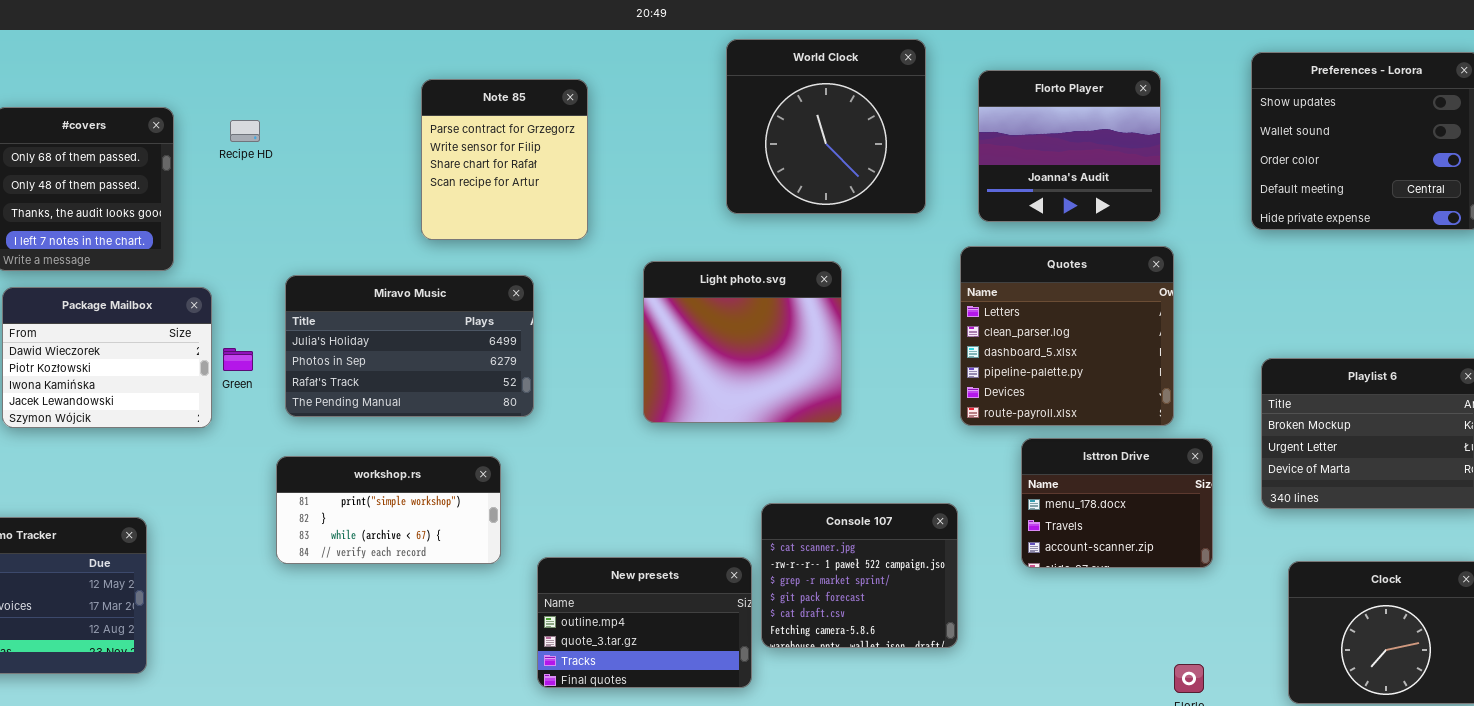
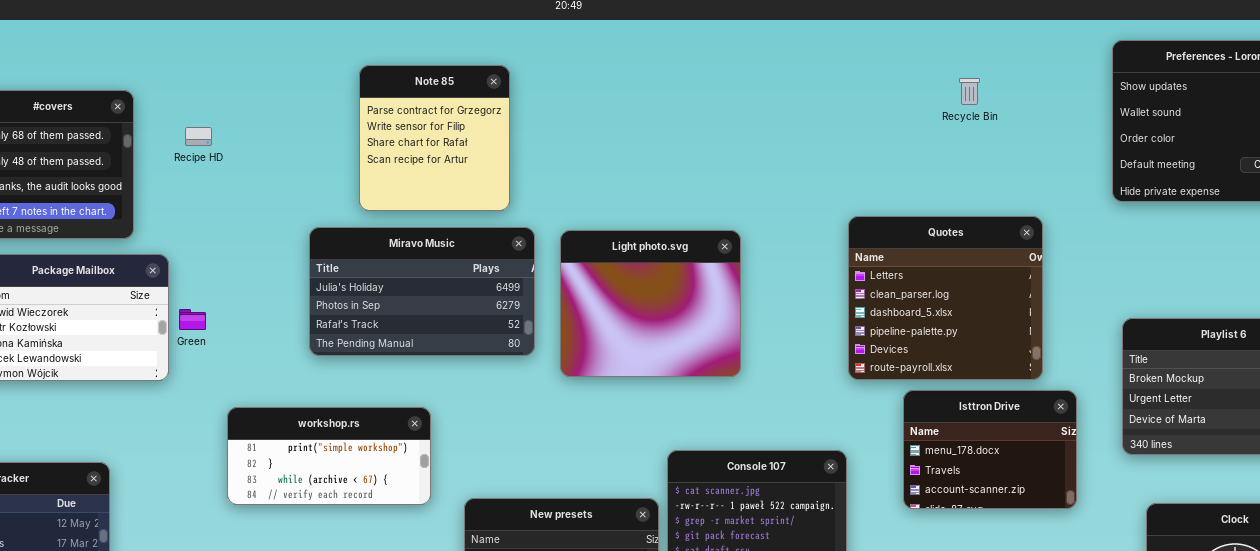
World Clock: [726,39,926,214] -> none, closed
Florto Player: [978,70,1161,222] -> none, closed
Recipe HD: [230,120,260,142] -> [185,127,212,146], moved
Miravo Music: [285,275,534,417] -> [309,227,535,356], moved

